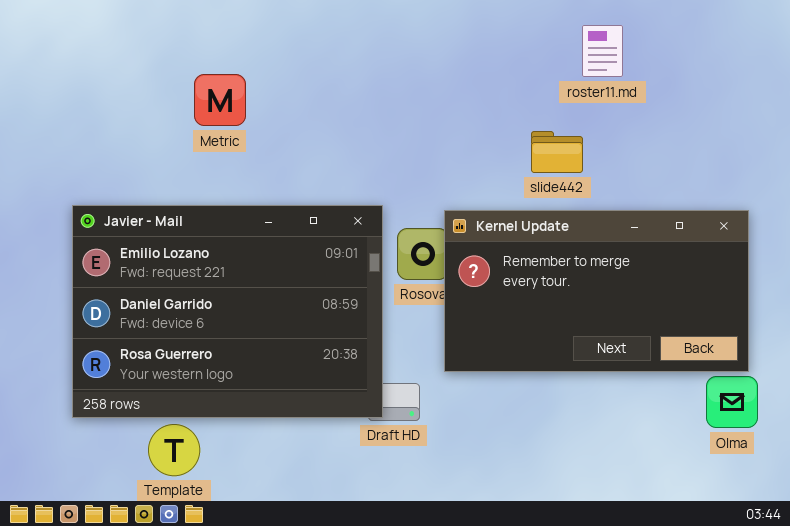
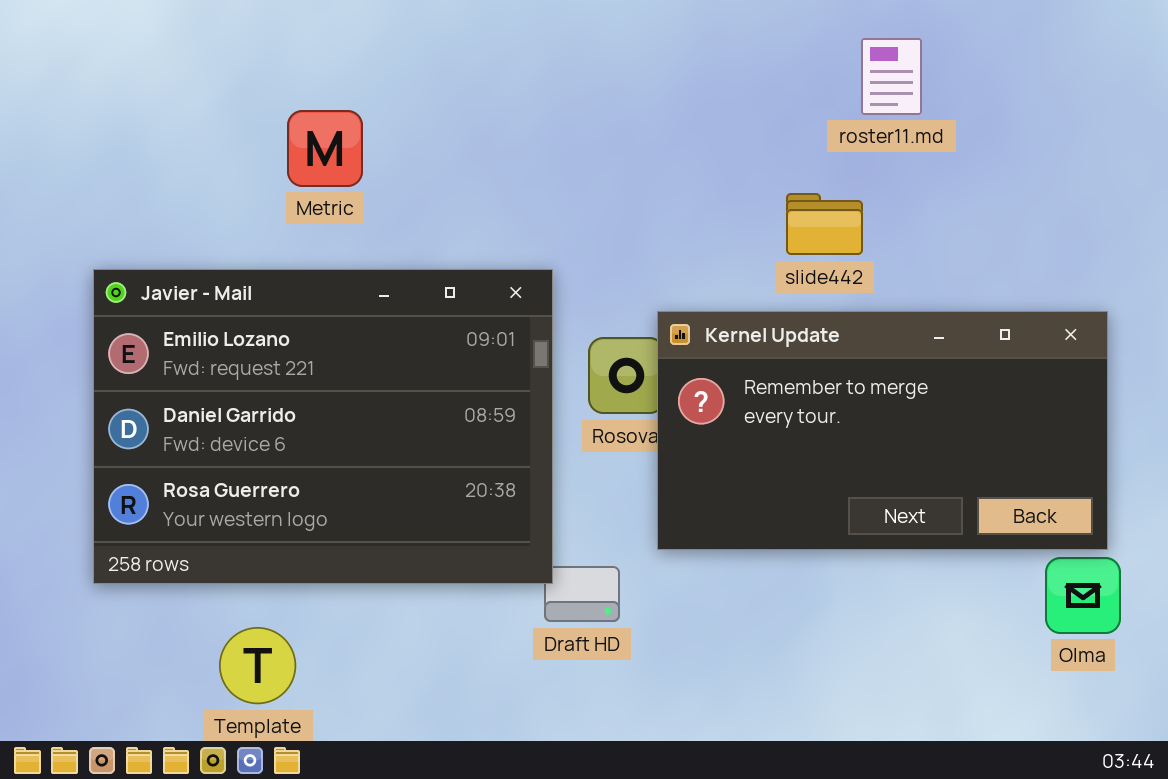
Javier - Mail: [72,205,383,418] -> [93,269,553,584], moved

